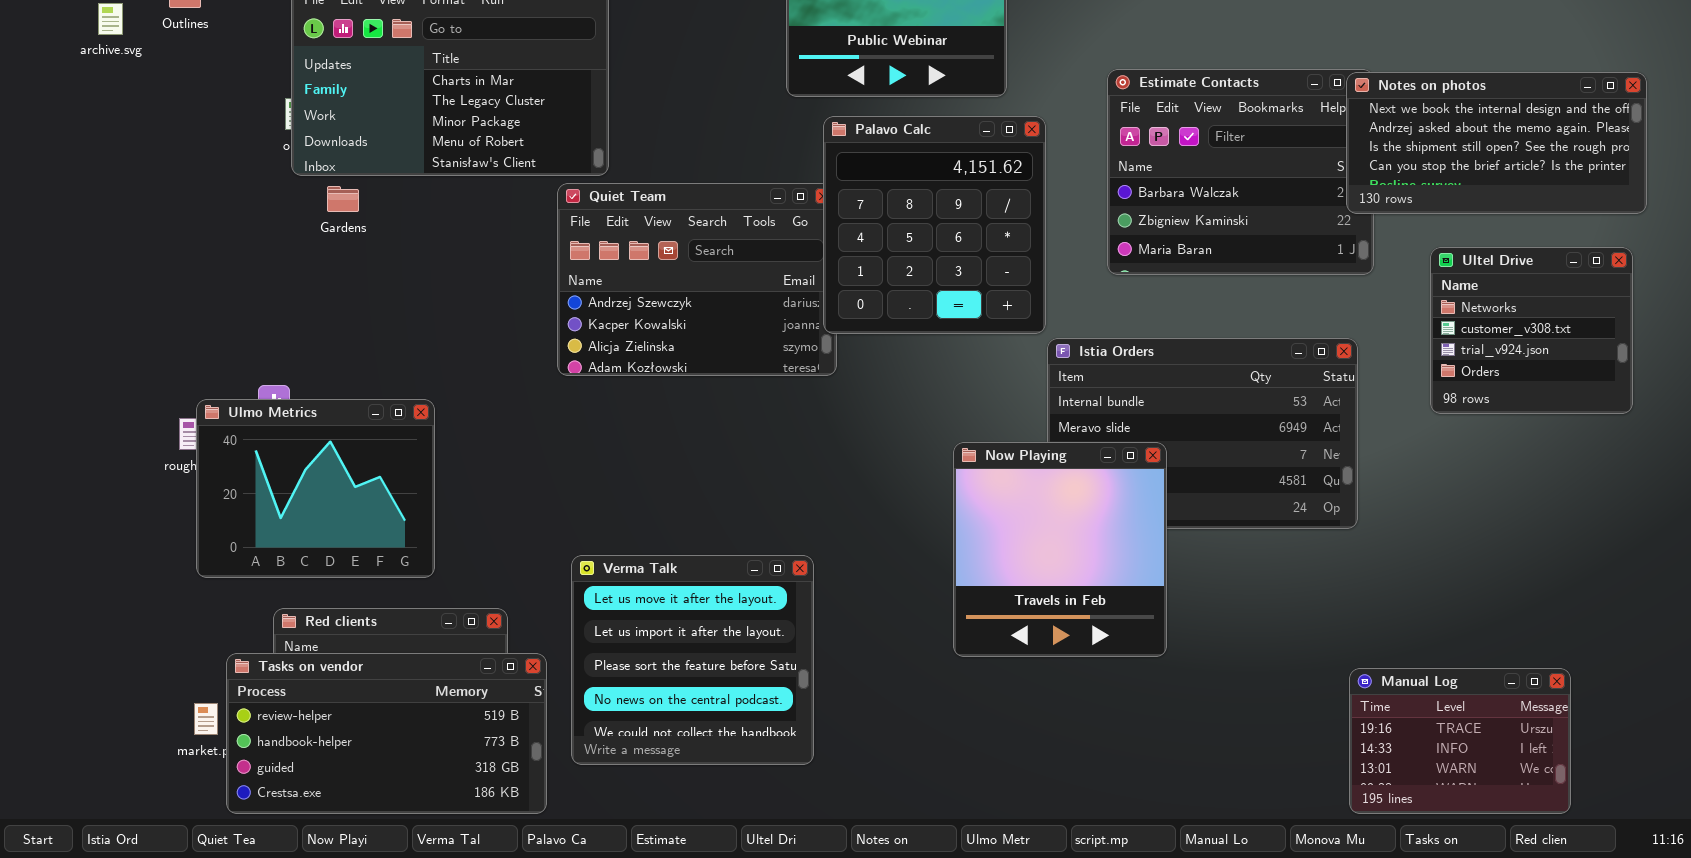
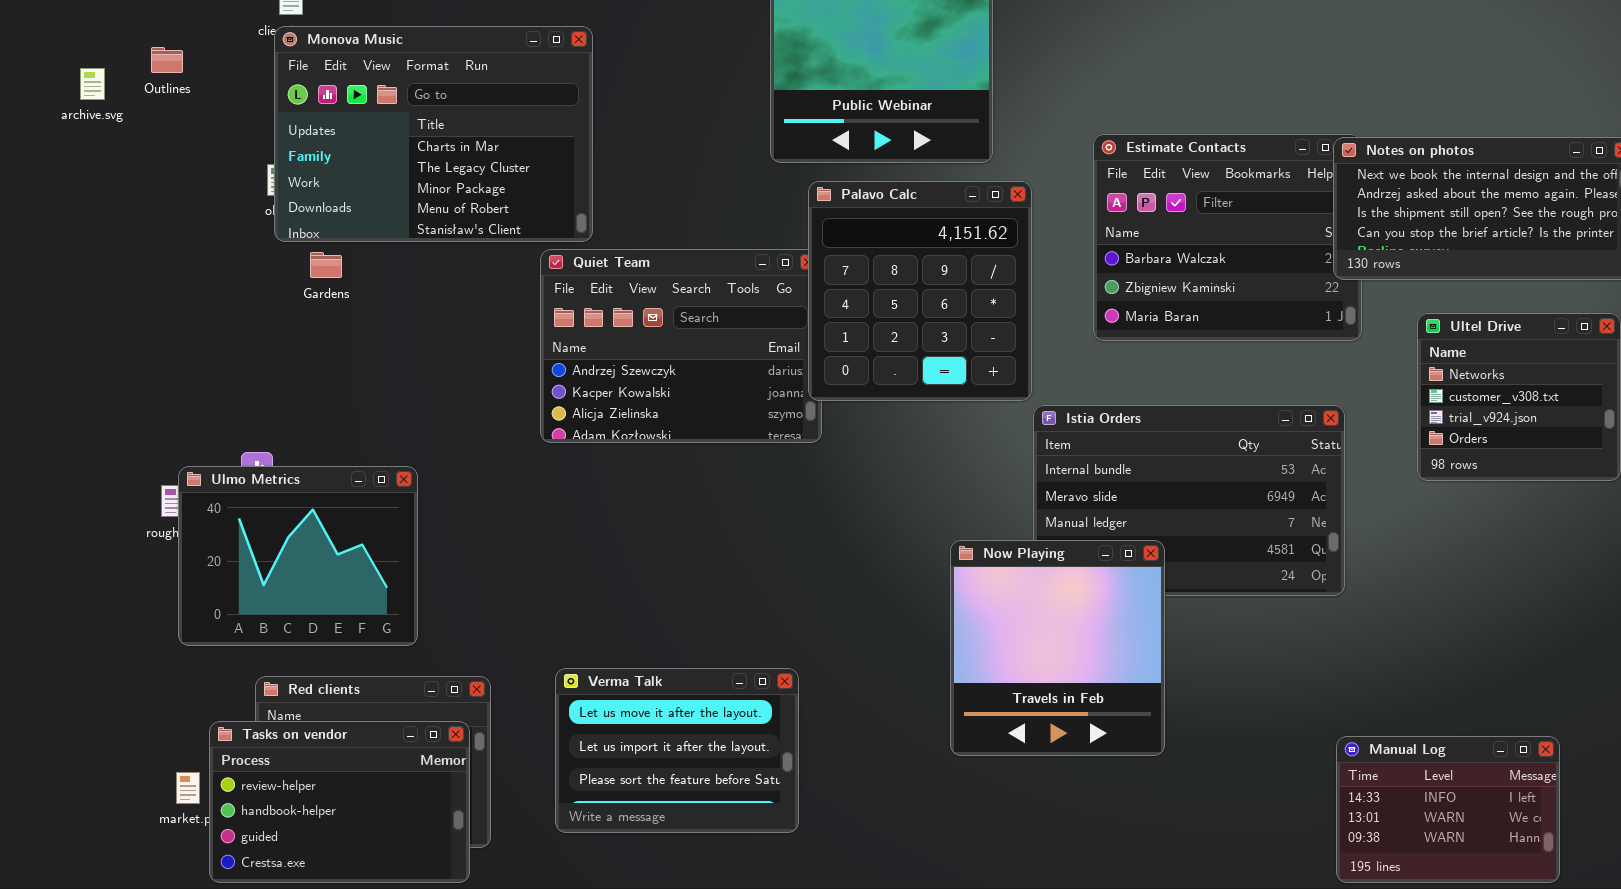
Now Playing: [953,442,1167,657] -> [950,540,1165,756], moved
Verma Talk: [571,555,814,765] -> [555,668,799,833], resized
Tasks on vendor: [226,653,547,814] -> [209,721,470,883], resized
Manual Log: [1349,668,1571,814] -> [1336,736,1560,883], scrolled down 1 row

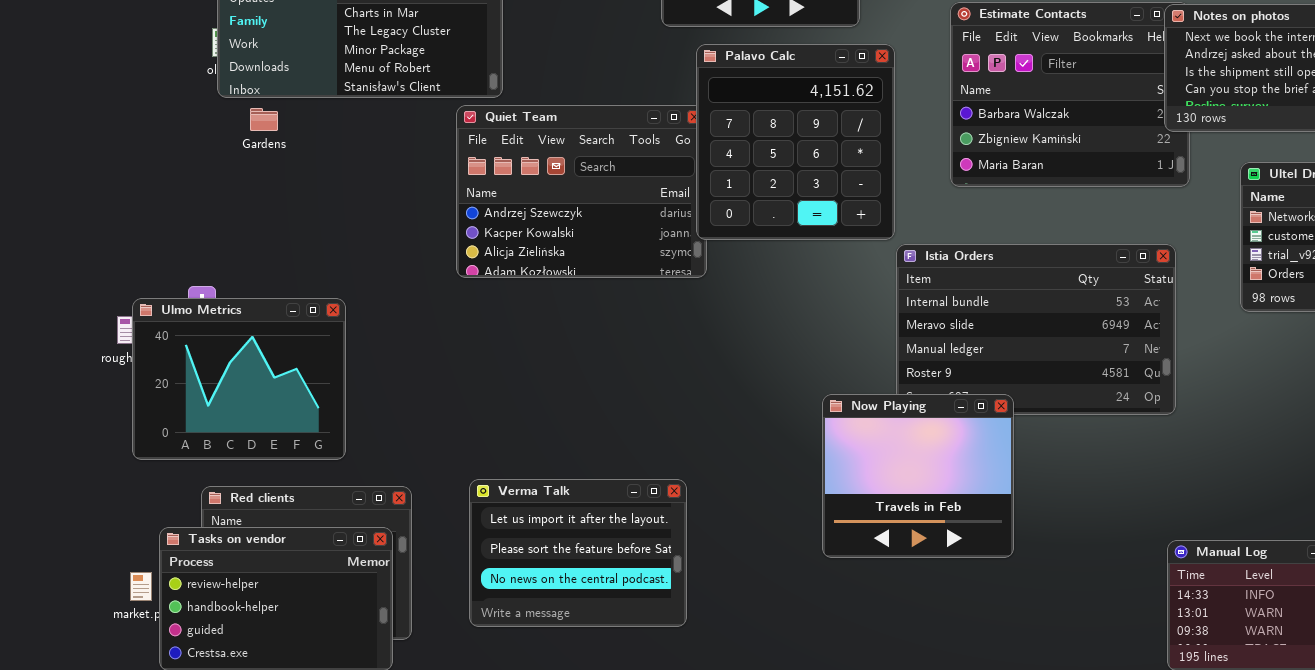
Now Playing: [950,540,1165,756] -> [822,394,1014,558], resized
Verma Talk: [555,668,799,833] -> [469,479,687,627], scrolled down 1 row

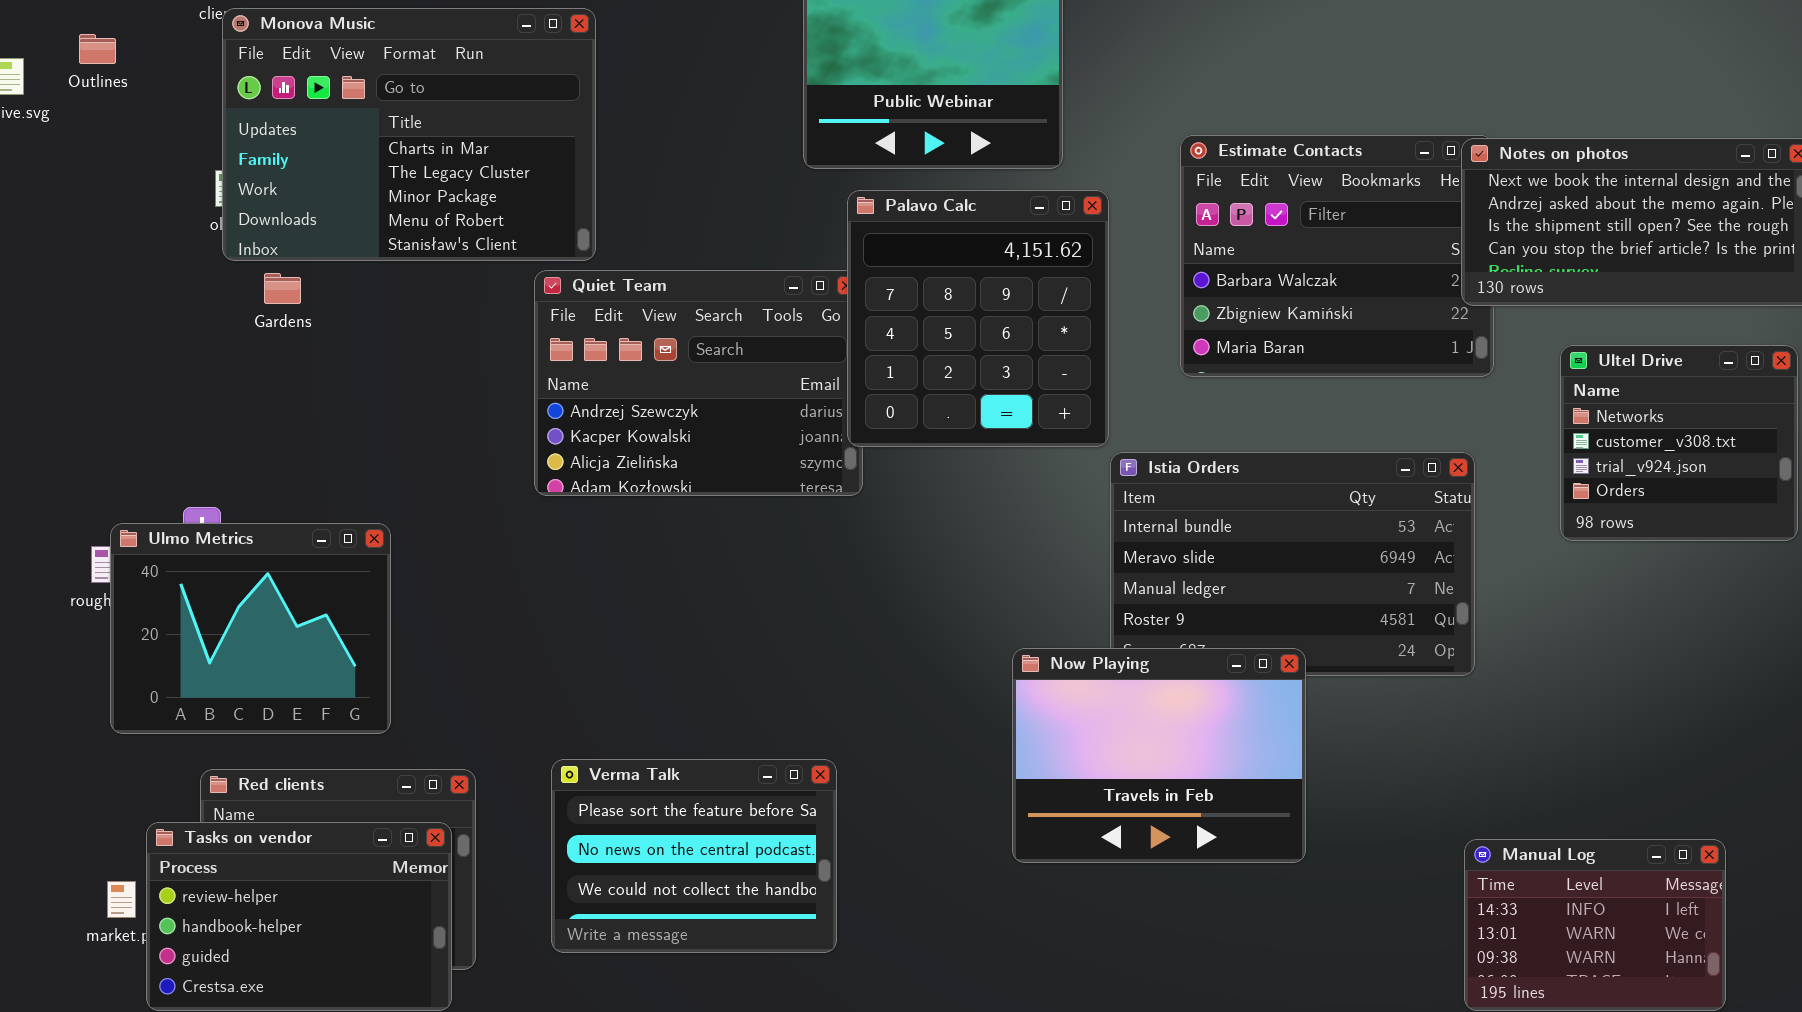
Now Playing: [822,394,1014,558] -> [1012,648,1306,863], resized
Verma Talk: [469,479,687,627] -> [551,759,837,953], scrolled down 1 row

